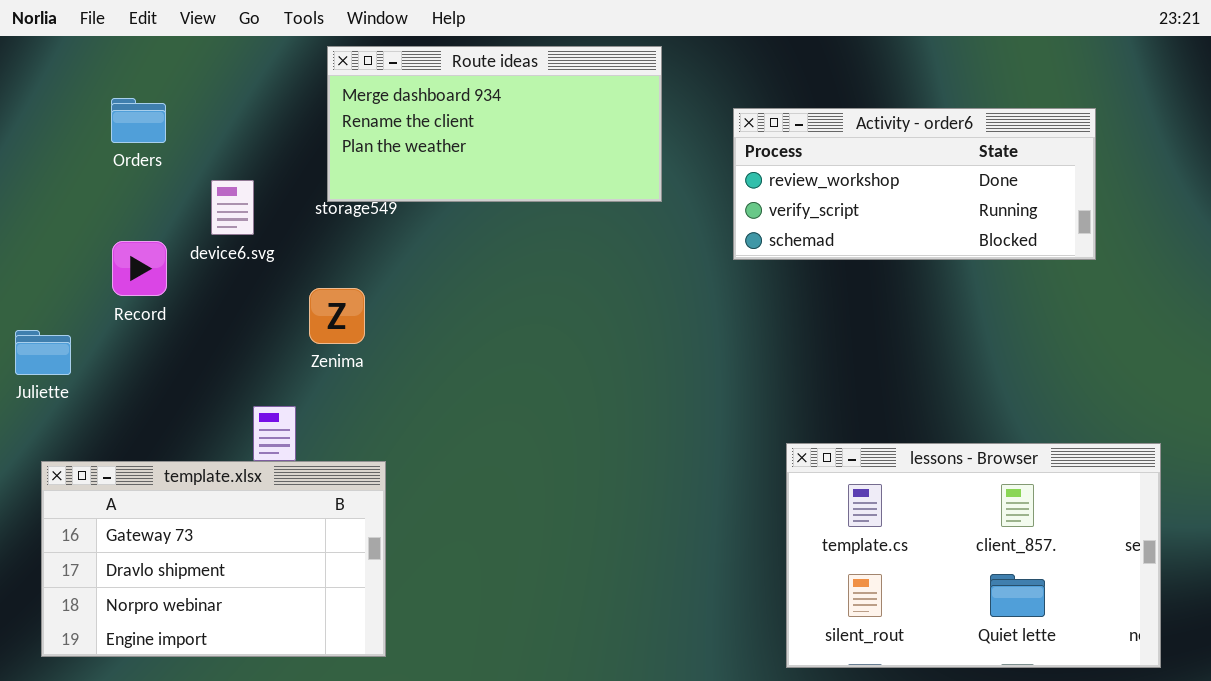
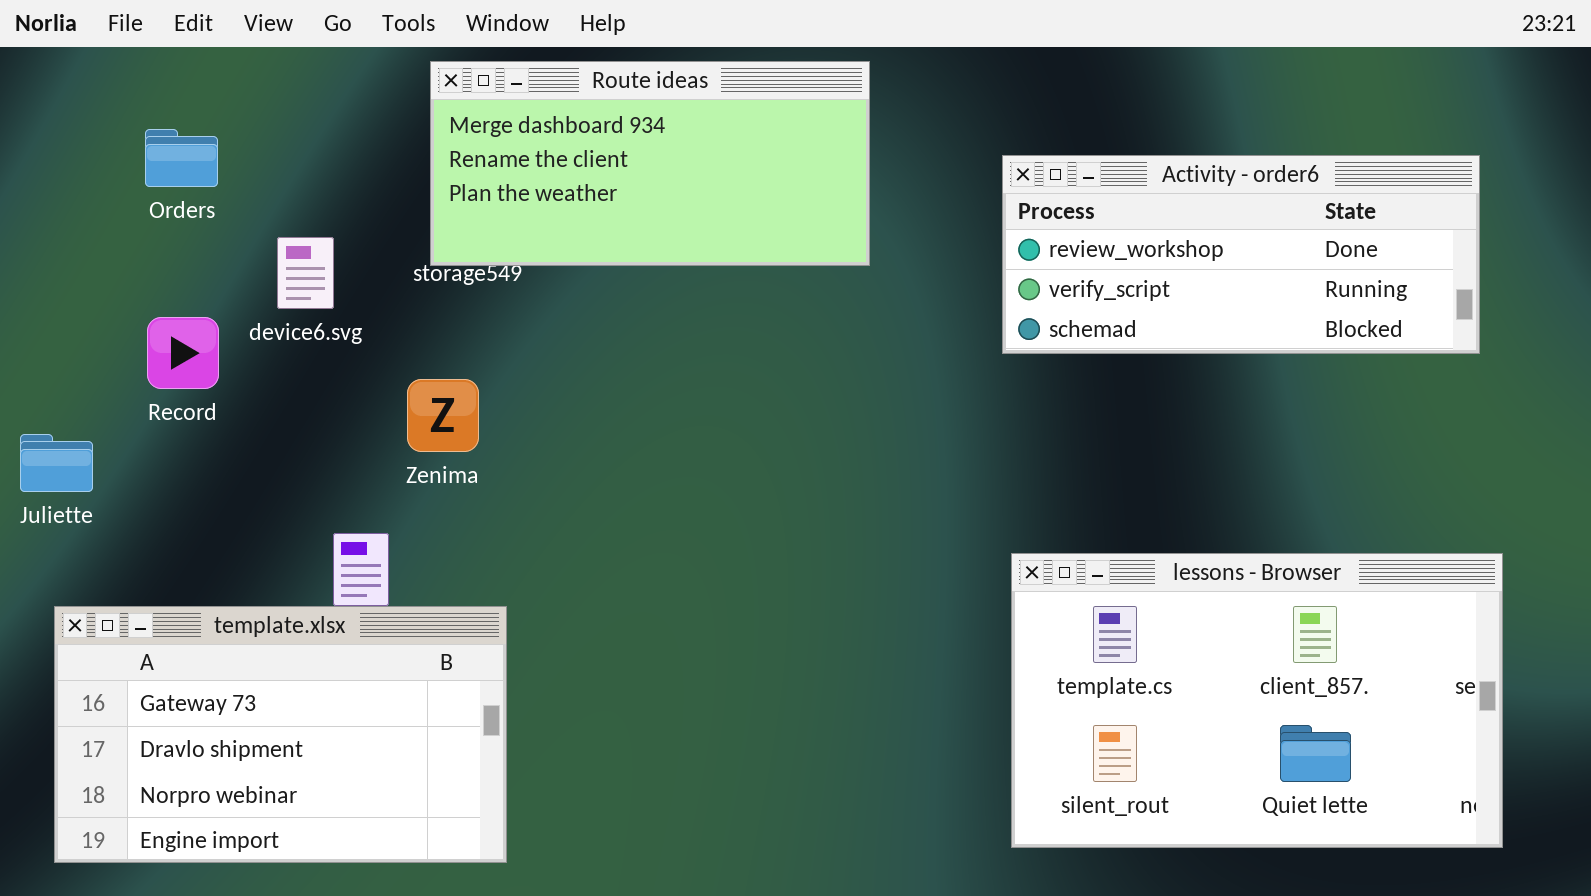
Activity - order6: [733,108,1096,260] -> [1002,155,1480,354], moved
lessons - Browser: [786,443,1161,668] -> [1011,553,1503,848], moved

